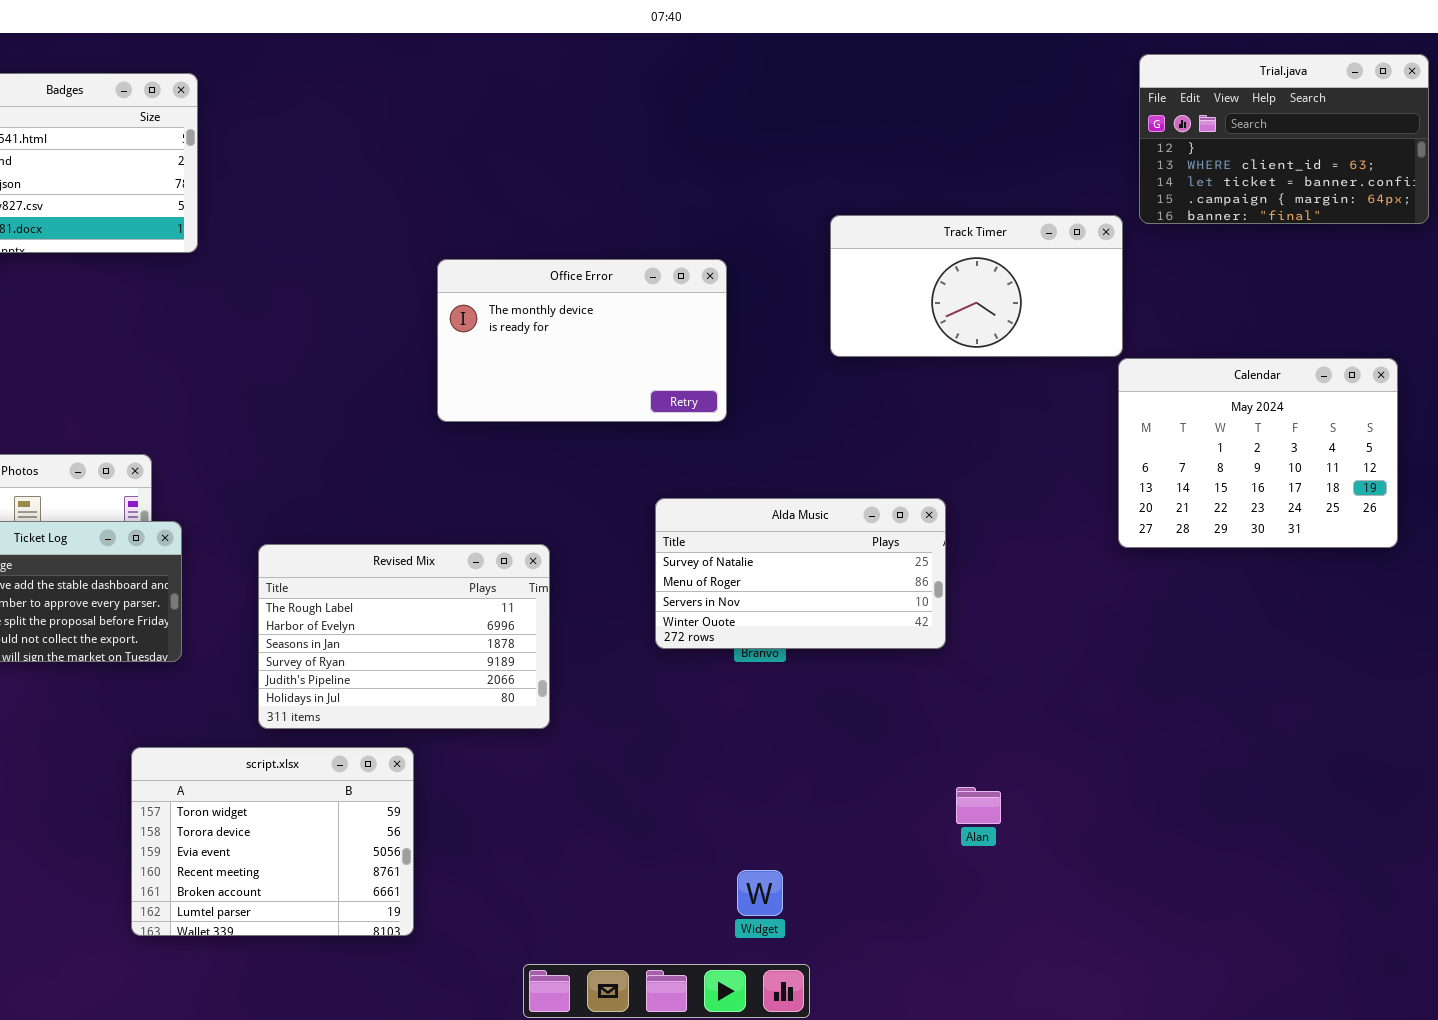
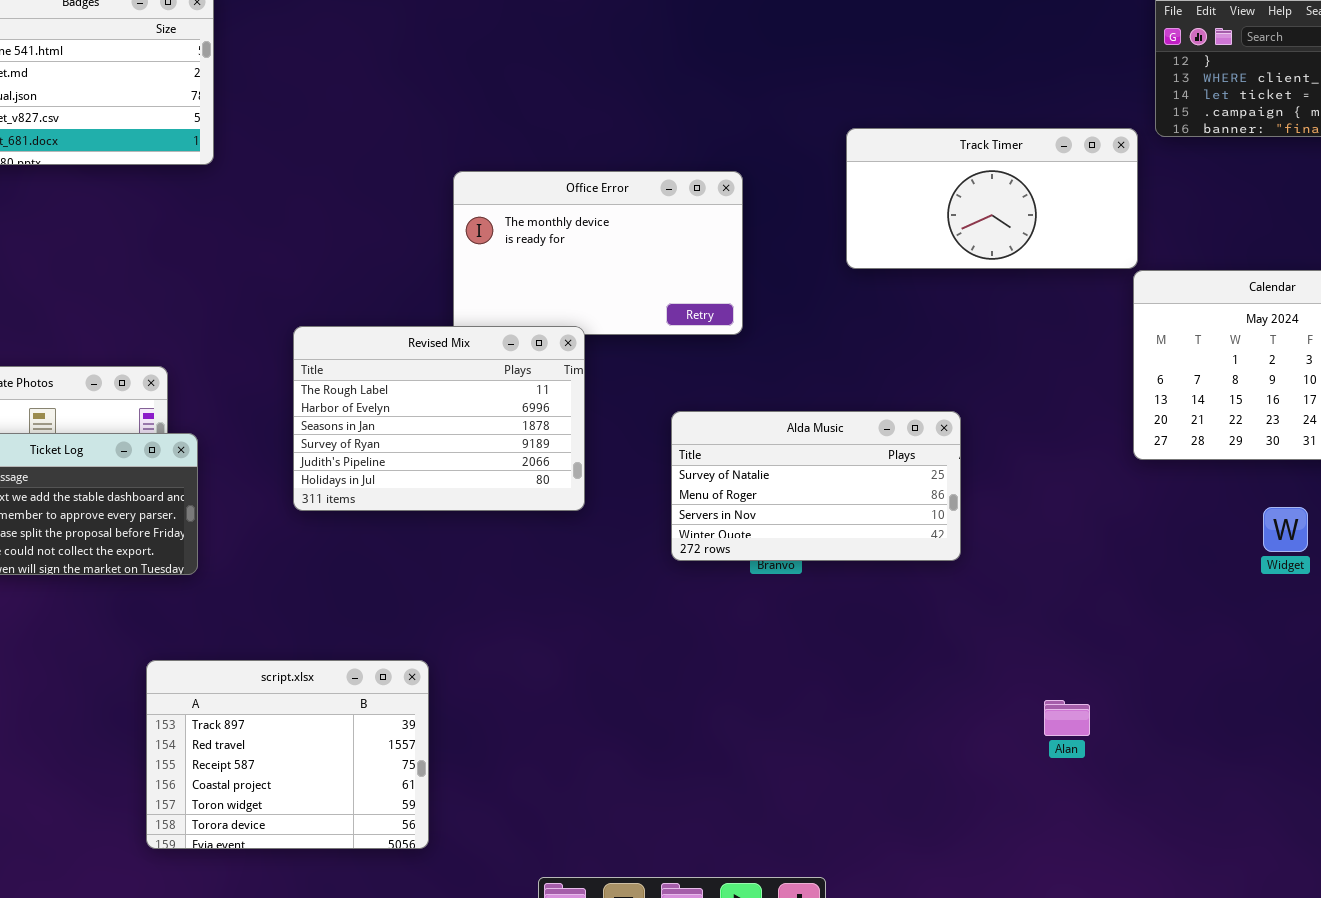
Revised Mix: [258,544,550,729] -> [293,326,585,511], moved
script.xlsx: [131,747,414,936] -> [146,660,429,849], scrolled up 4 rows
Alan: [956,787,1001,824] -> [1044,700,1090,736], moved
Widget: [737,870,783,916] -> [1263,507,1308,552], moved

